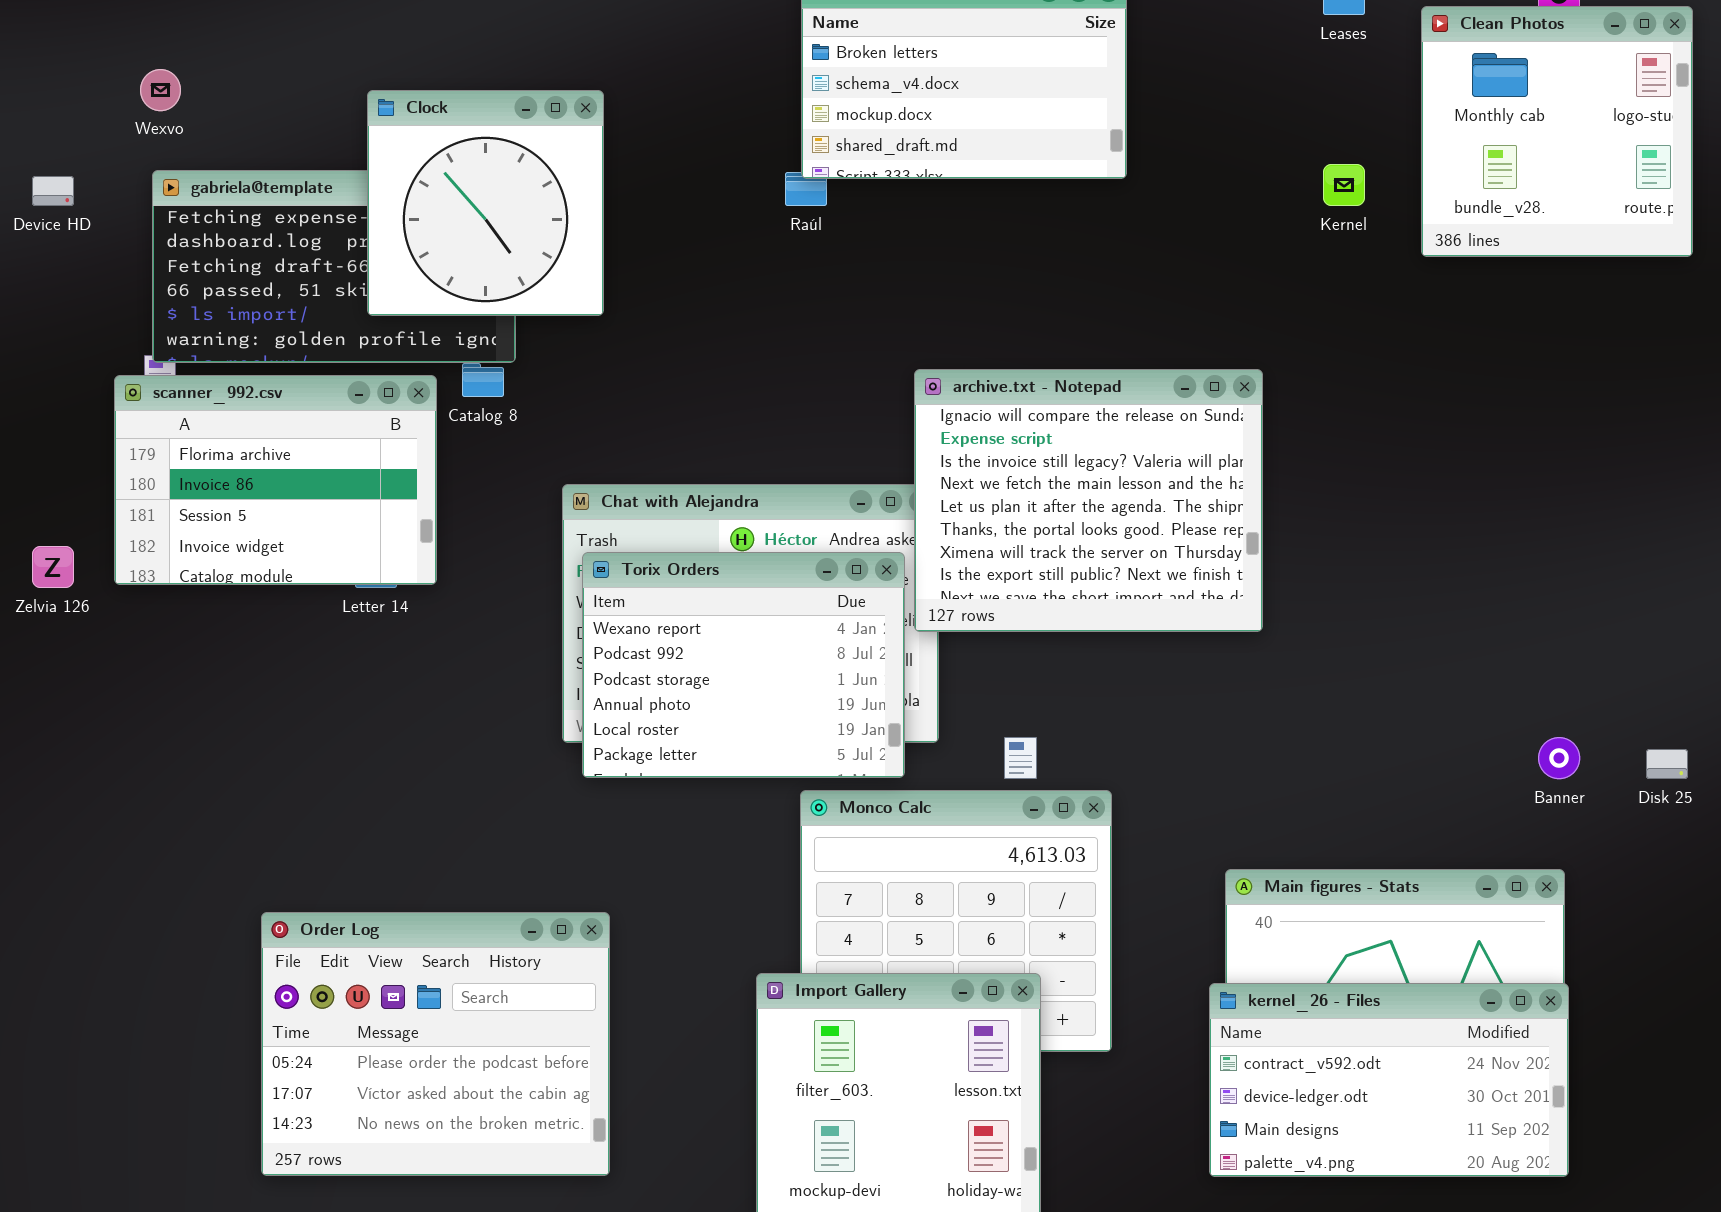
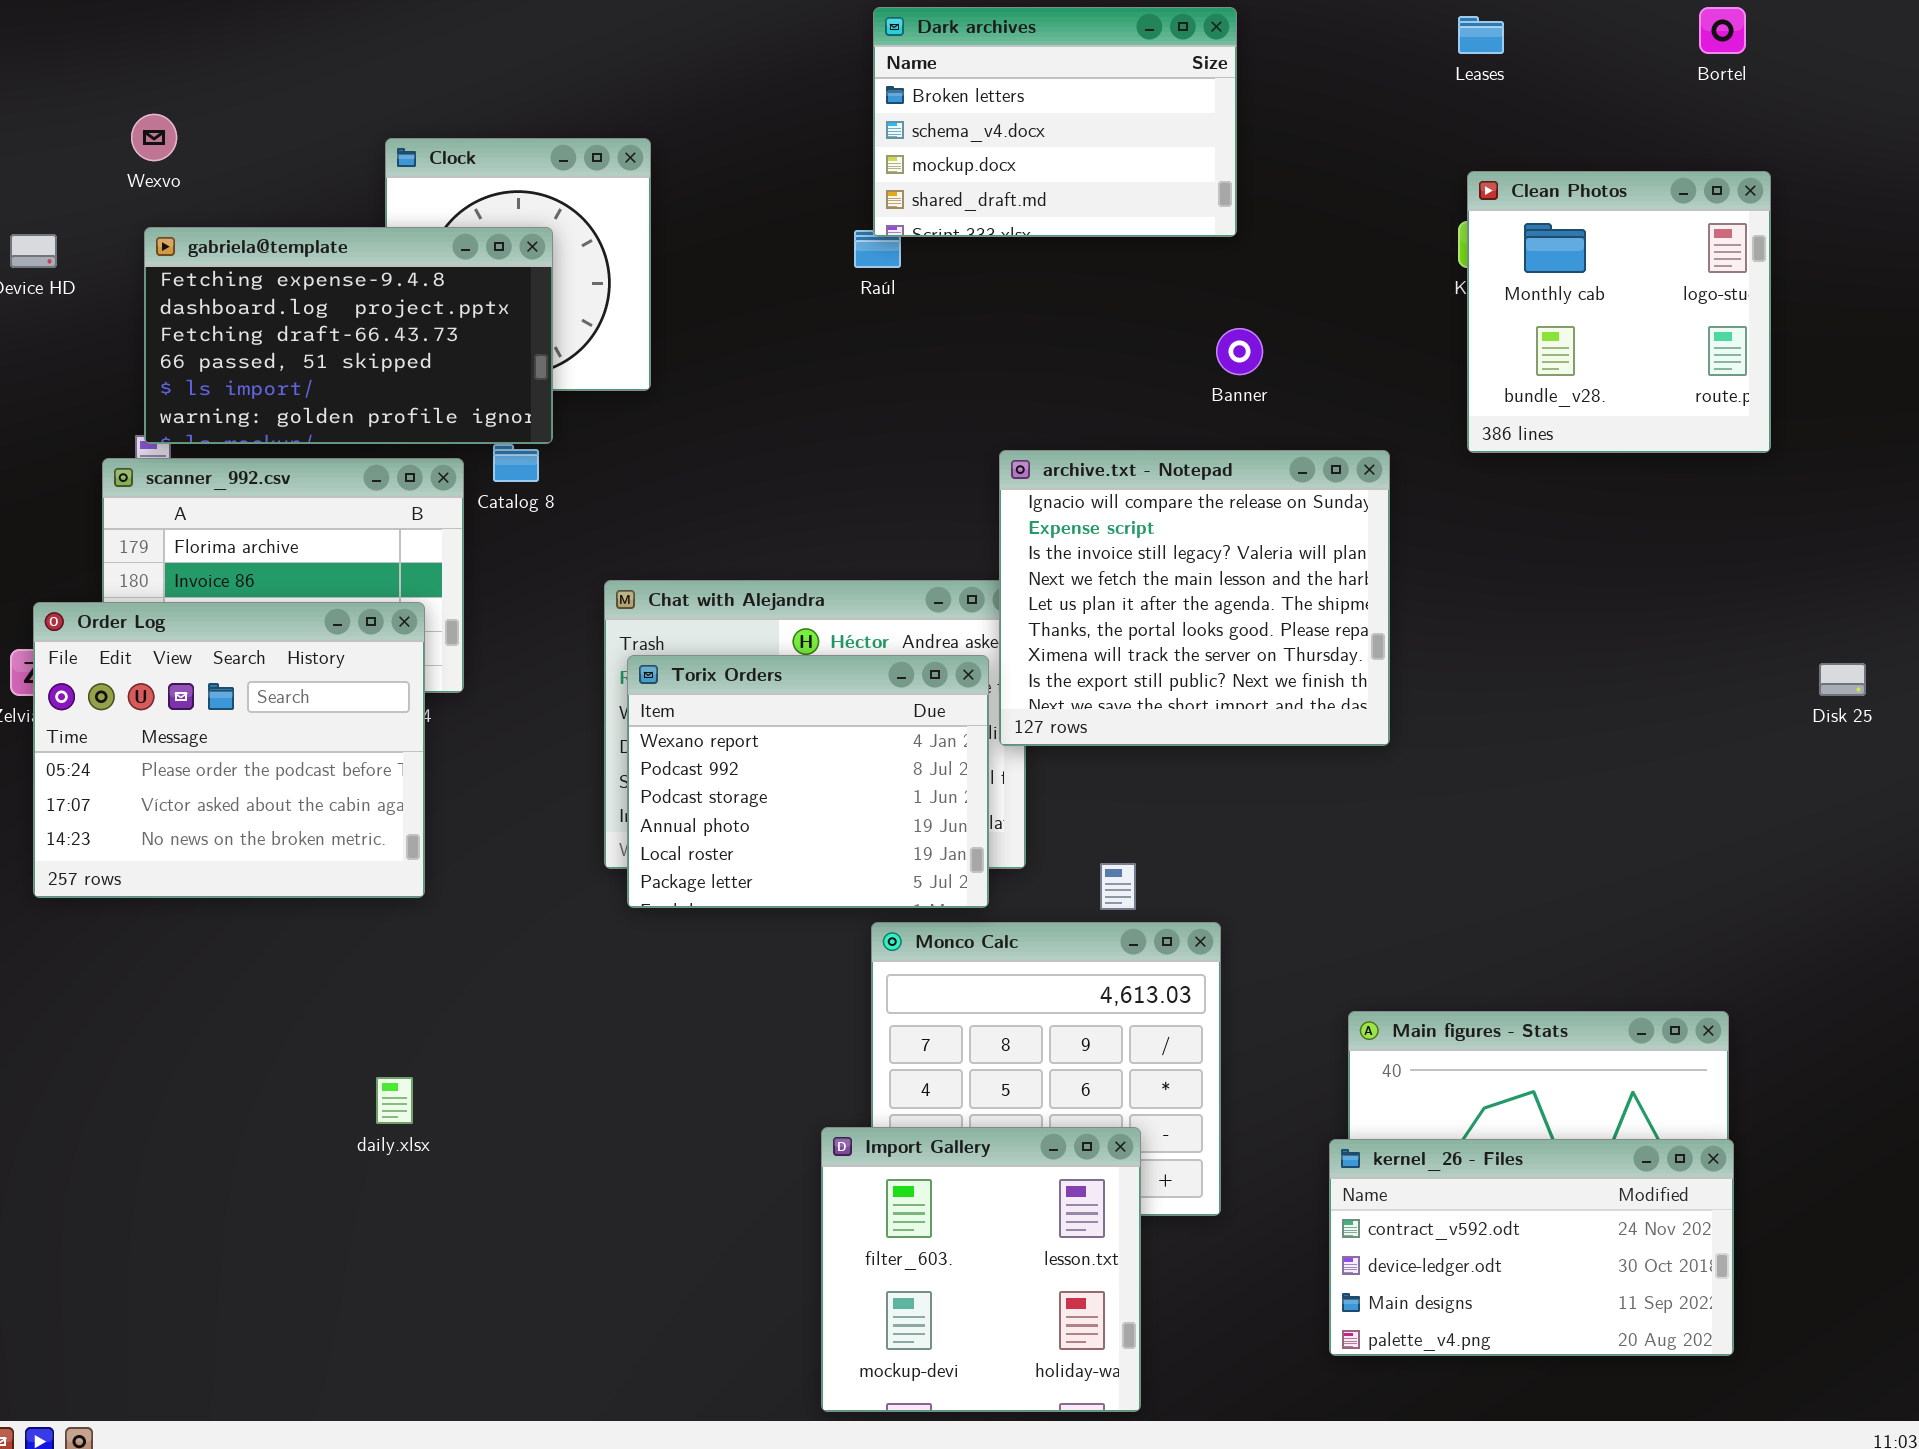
Clean Photos: [1421,6,1693,257] -> [1467,171,1771,453], moved
gabriela@template: [152,170,516,363] -> [144,227,553,444], raised
Banner: [1538,737,1580,779] -> [1216,328,1263,375], moved
Disk 25: [1646,749,1688,779] -> [1819,663,1866,696], moved
Order Log: [261,912,610,1176] -> [33,602,425,898], moved

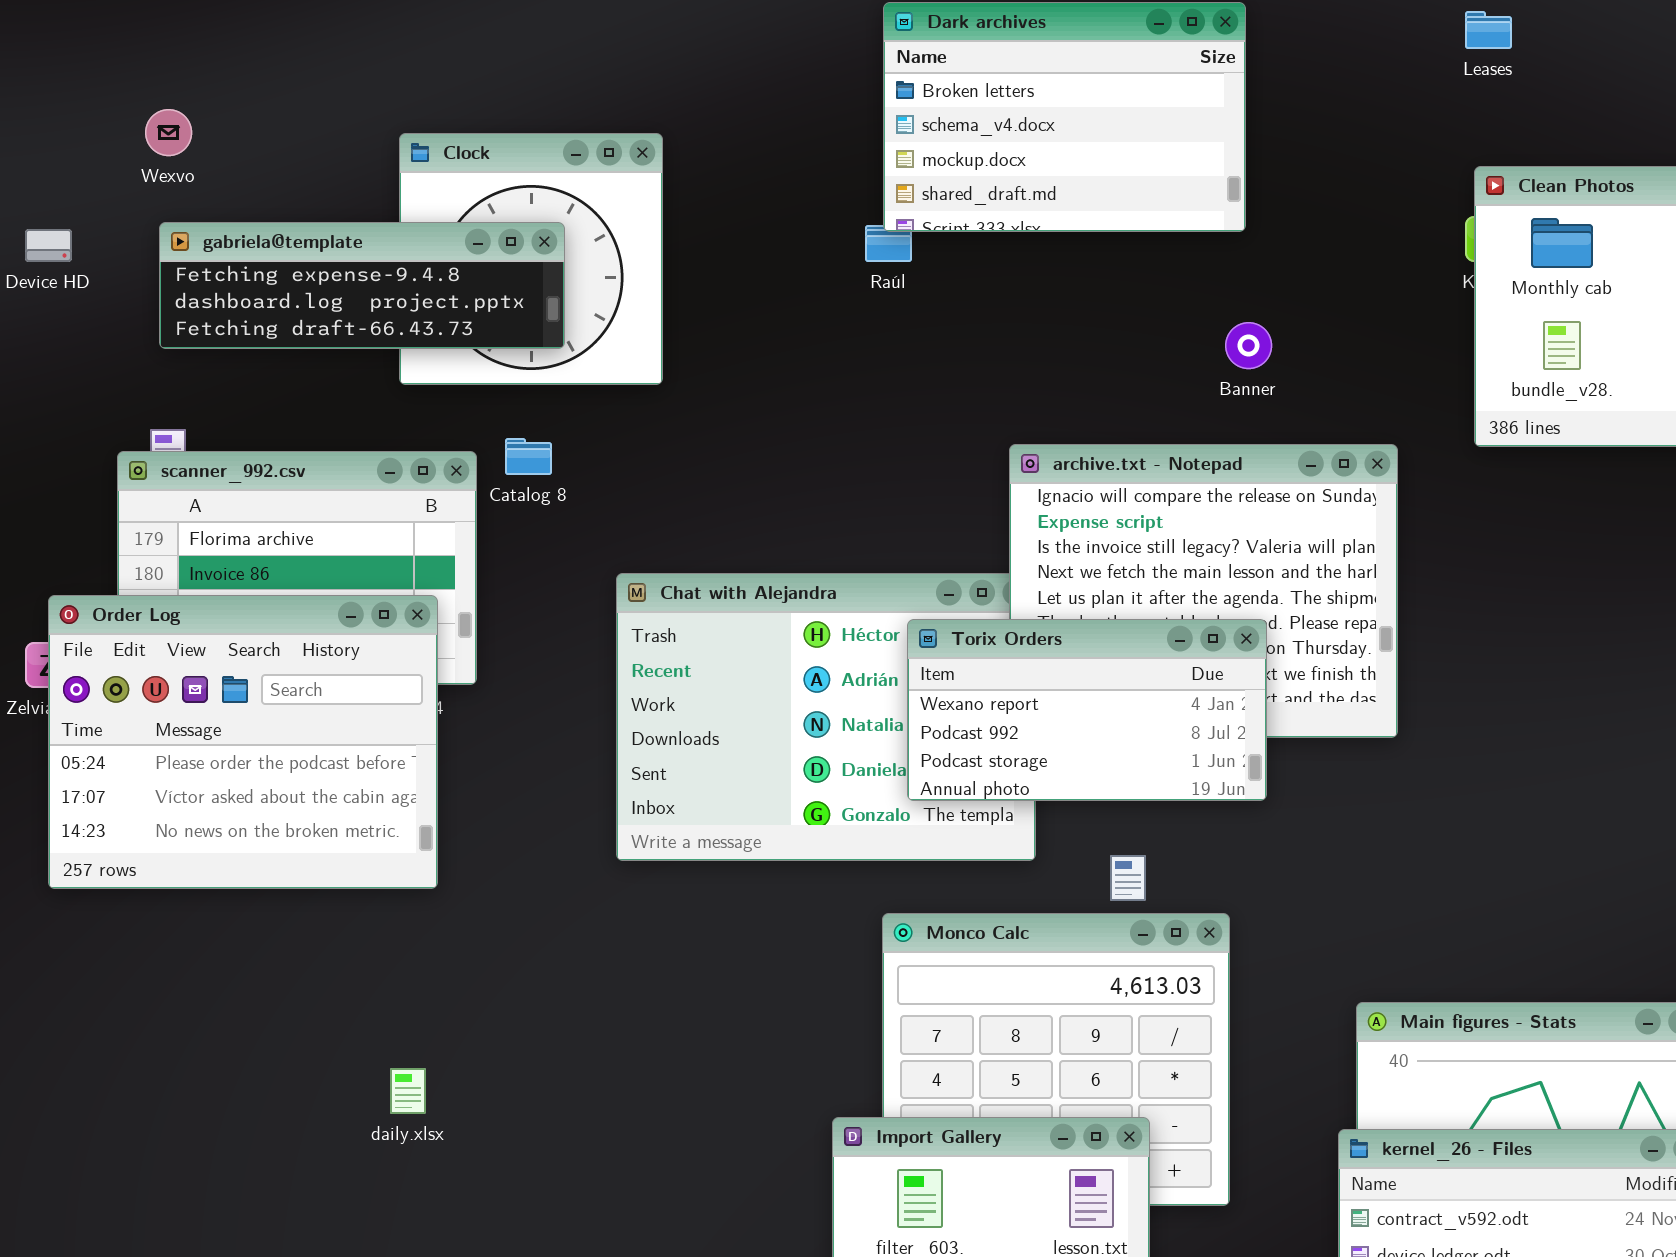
gabriela@template: [144,227,553,444] -> [159,222,565,349], resized
Torix Orders: [627,655,989,908] -> [907,619,1267,801], moved, resized

